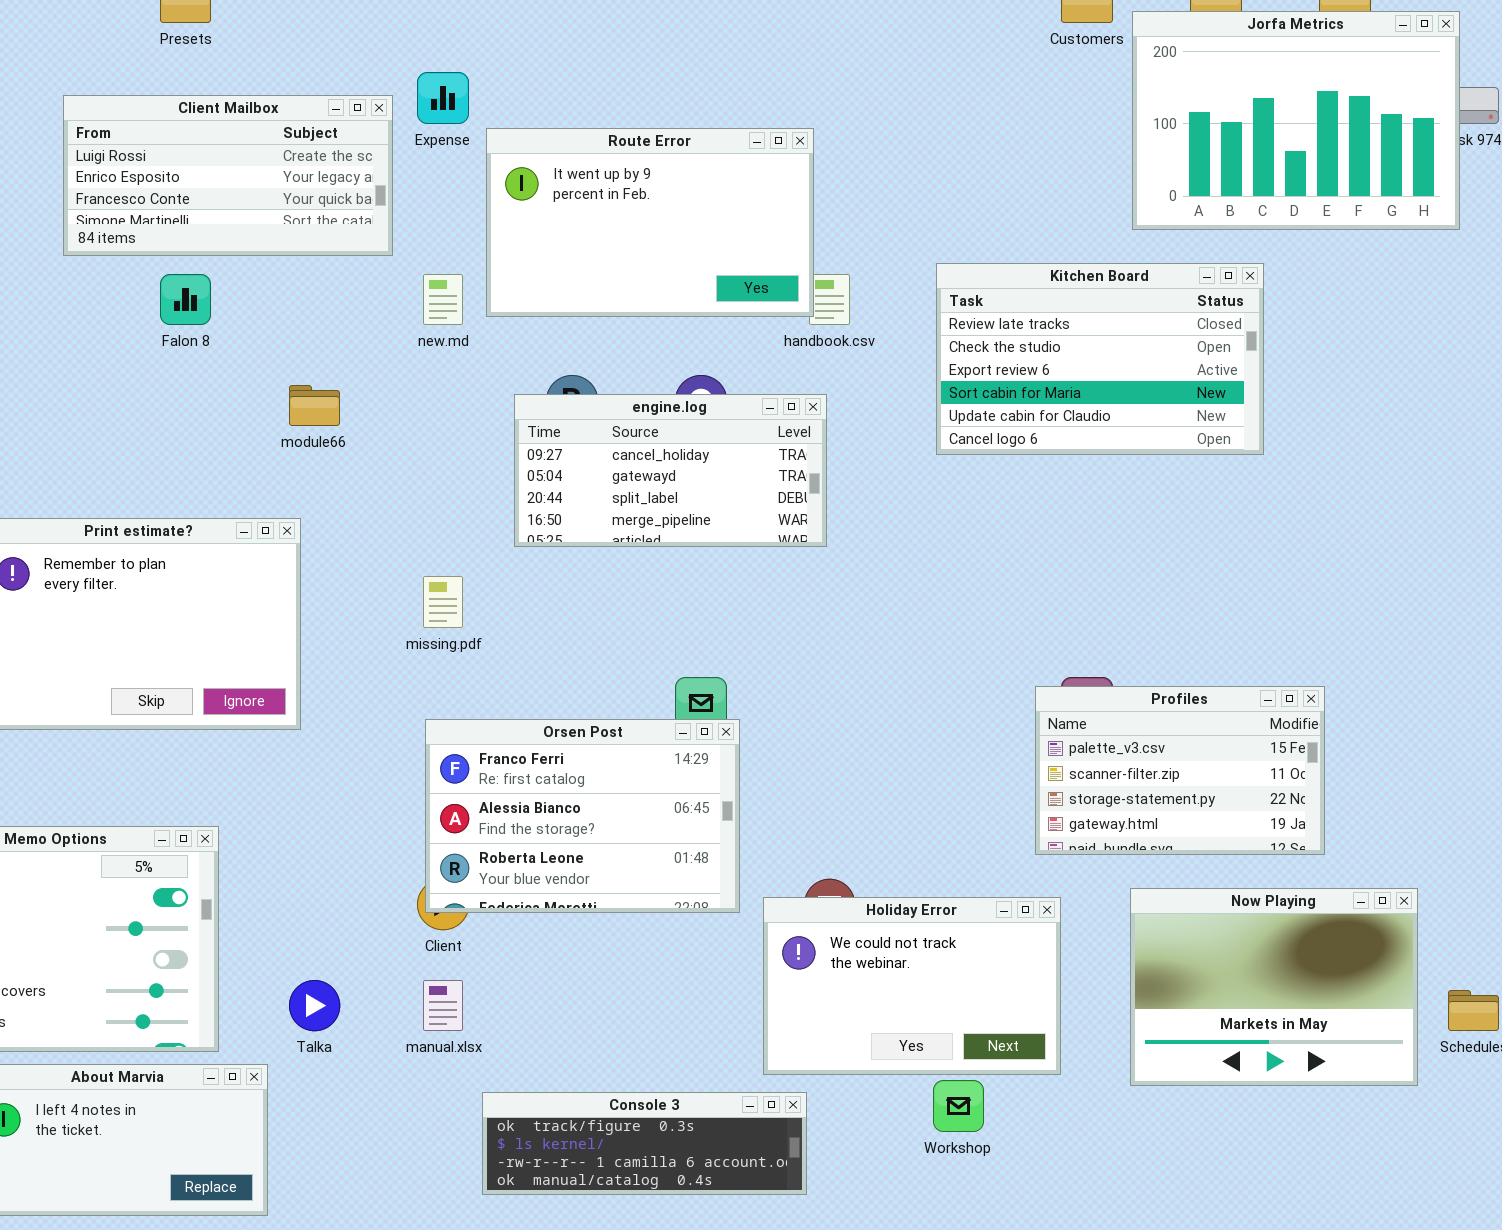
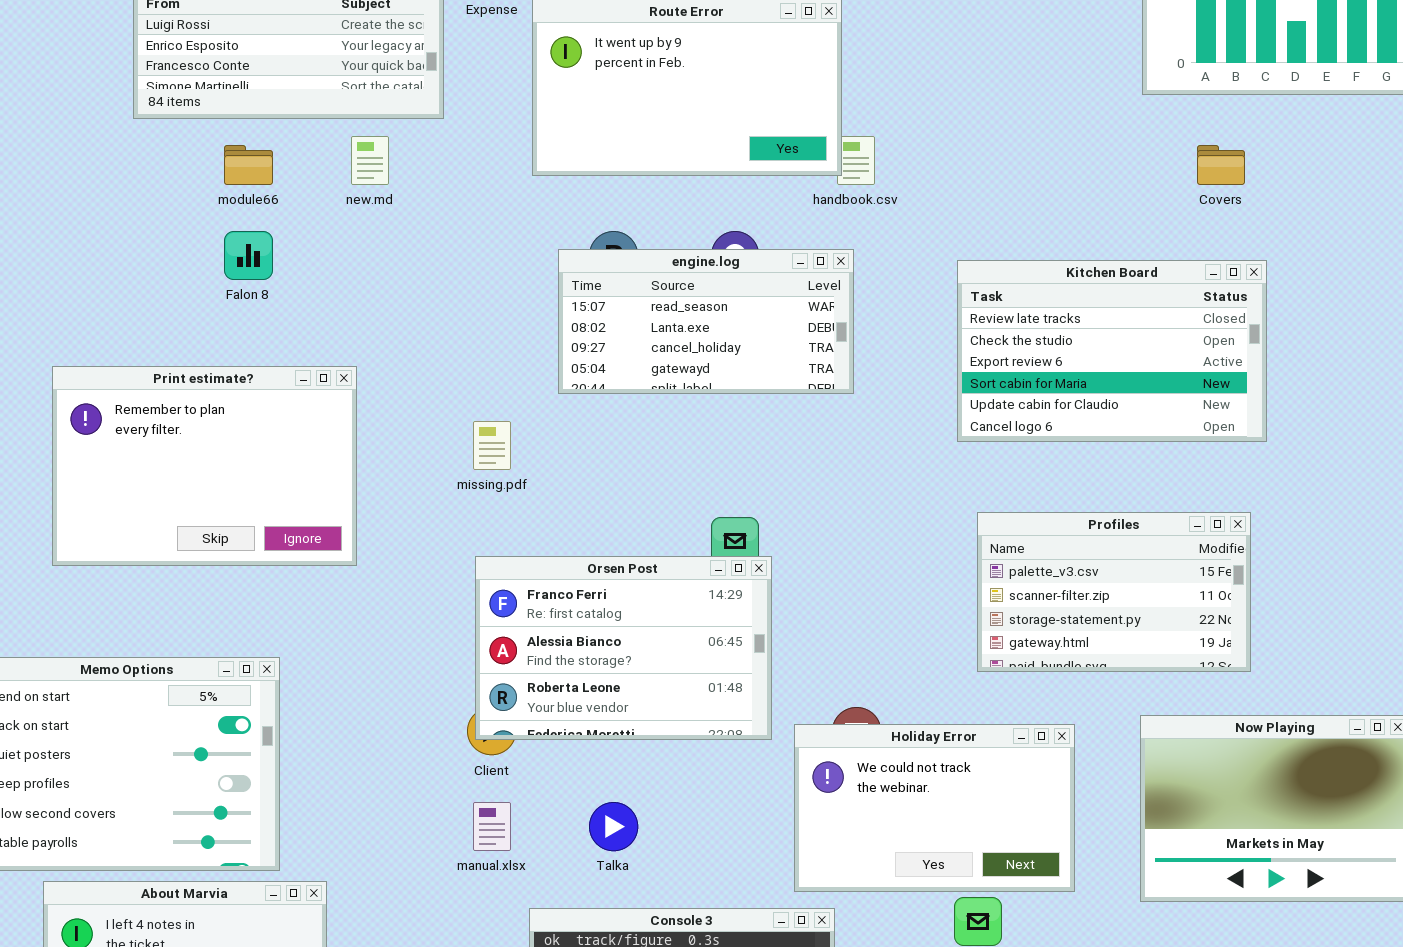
Kitchen Board: [936,263,1264,455] -> [957,260,1267,442], moved
Falon 8: [160,274,211,325] -> [224,231,273,280], moved
new.md: [423,274,463,325] -> [351,136,389,185], moved
module66: [289,385,340,426] -> [224,145,273,185], moved
engine.log: [514,394,827,547] -> [558,249,854,394], scrolled up 2 rows
Profiles: [1035,686,1325,855] -> [977,512,1251,672], moved
Talka: [289,980,340,1031] -> [589,802,638,851], moved

